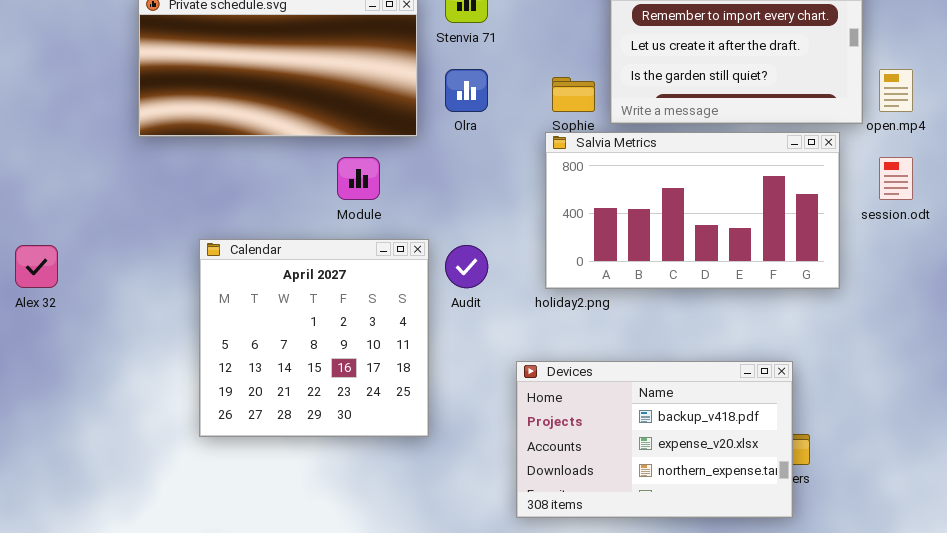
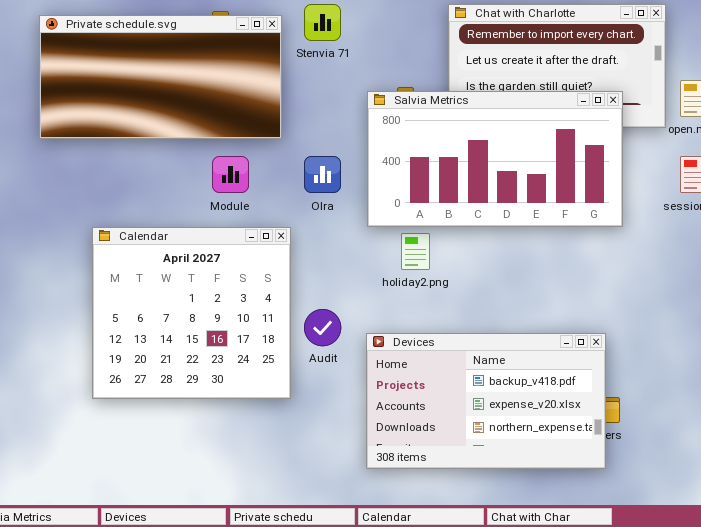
Olra: [445,69,488,112] -> [304,156,341,193], moved
Salvia Metrics: [545,132,840,289] -> [367,91,623,227], moved
Audit: [445,245,488,288] -> [304,309,341,346], moved

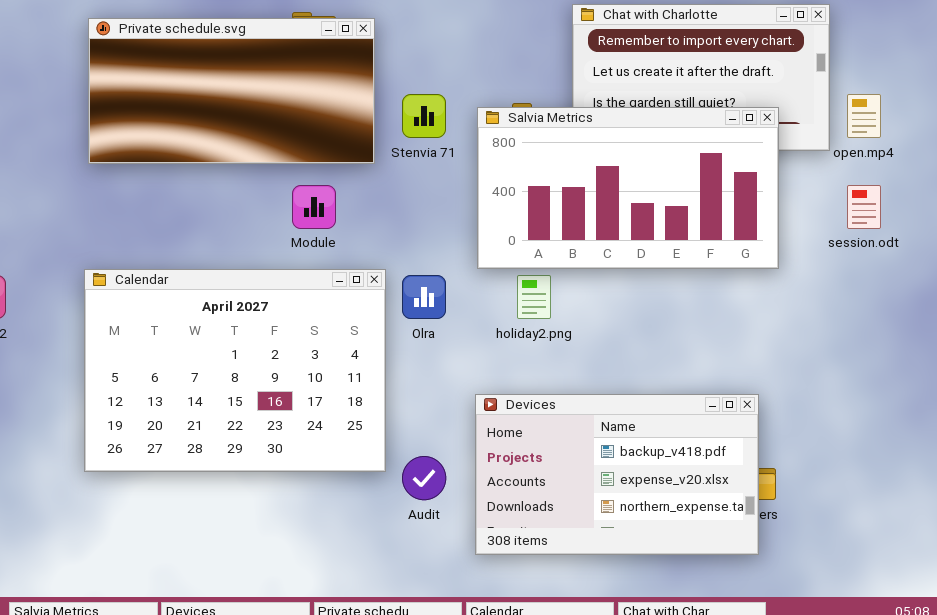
Stenvia 71: [304,4,341,41] -> [402,94,446,138], moved
Olra: [304,156,341,193] -> [402,275,446,319], moved
Calendar: [92,227,291,399] -> [84,269,386,472], resized
Audit: [304,309,341,346] -> [402,456,446,500], moved

